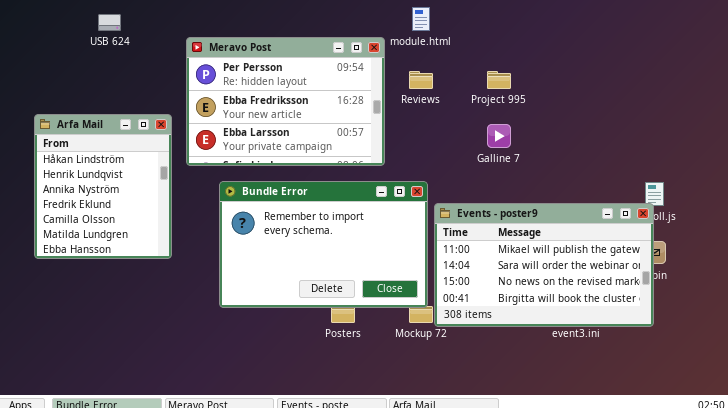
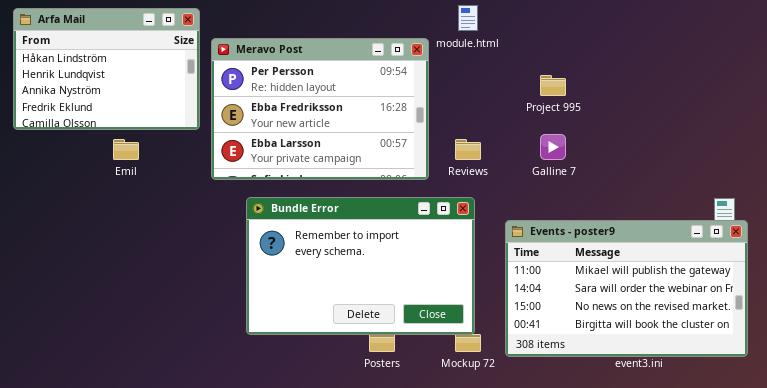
Reviews: [409,71,433,89] -> [455,139,481,160], moved
Arfa Mail: [34,114,172,259] -> [13,8,200,130], moved, resized
Events - poster9: [434,203,654,327] -> [505,220,748,357], moved

